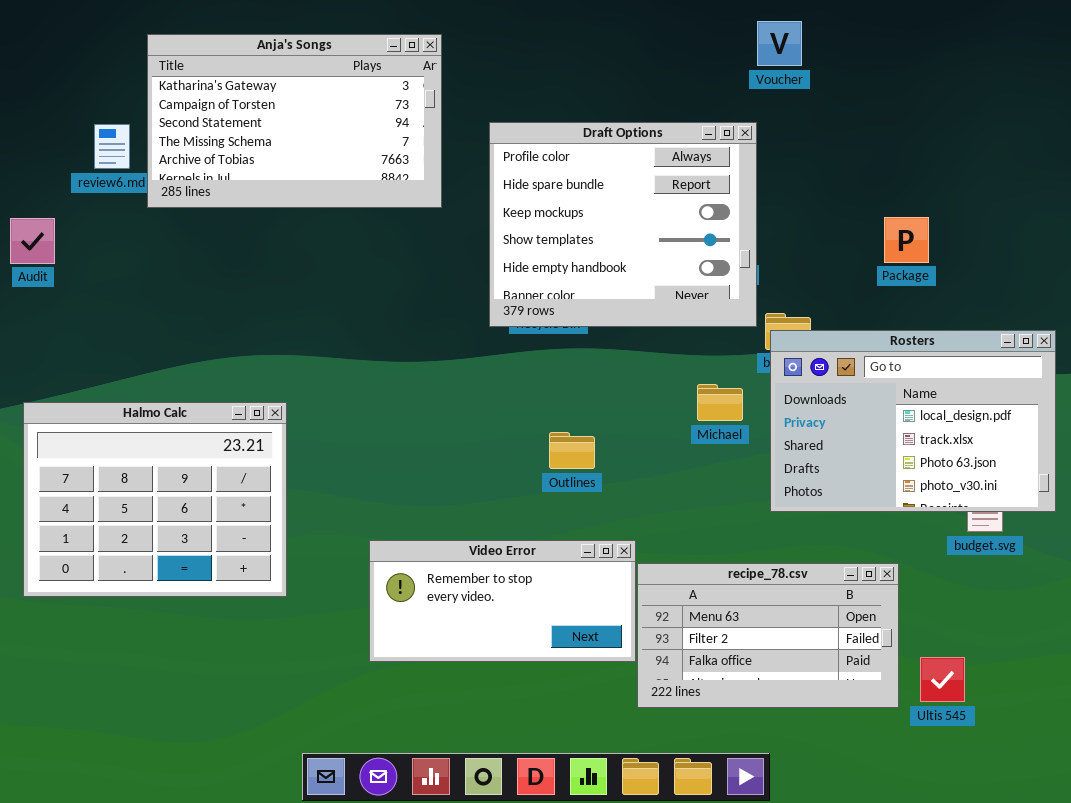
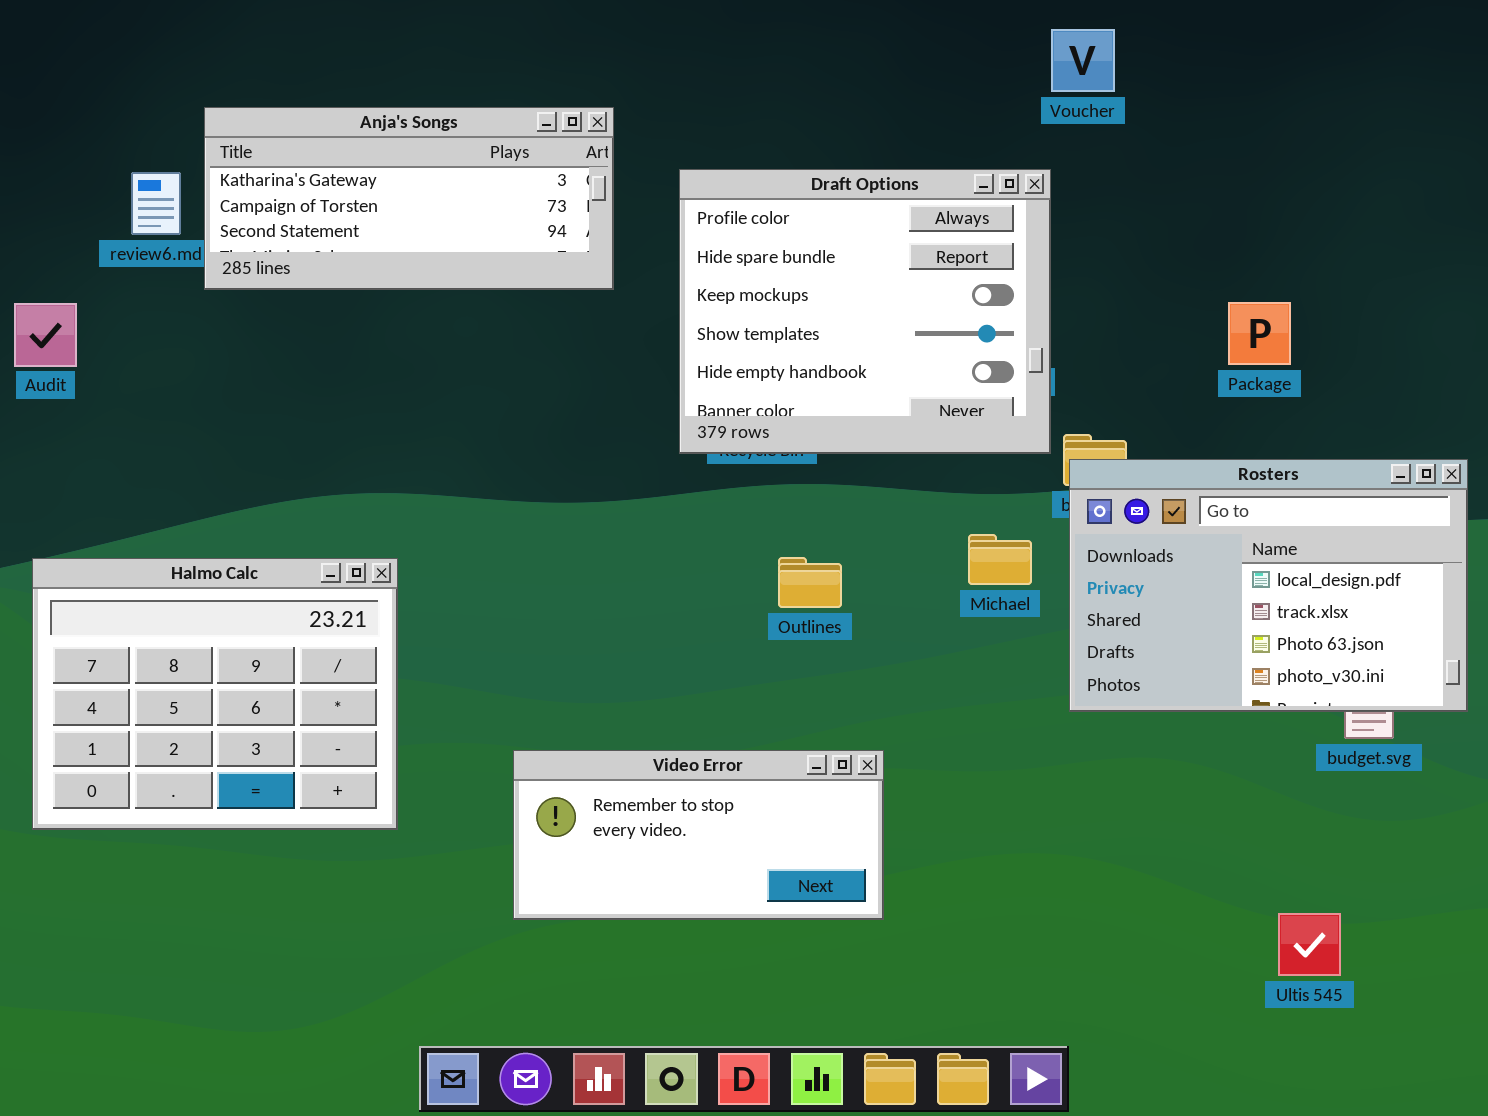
Anja's Songs: [147,34,442,208] -> [204,107,614,290], resized
Outlines: [549,432,595,469] -> [778,557,842,608], moved
recipe_78.csv: [637,563,899,708] -> none, closed

